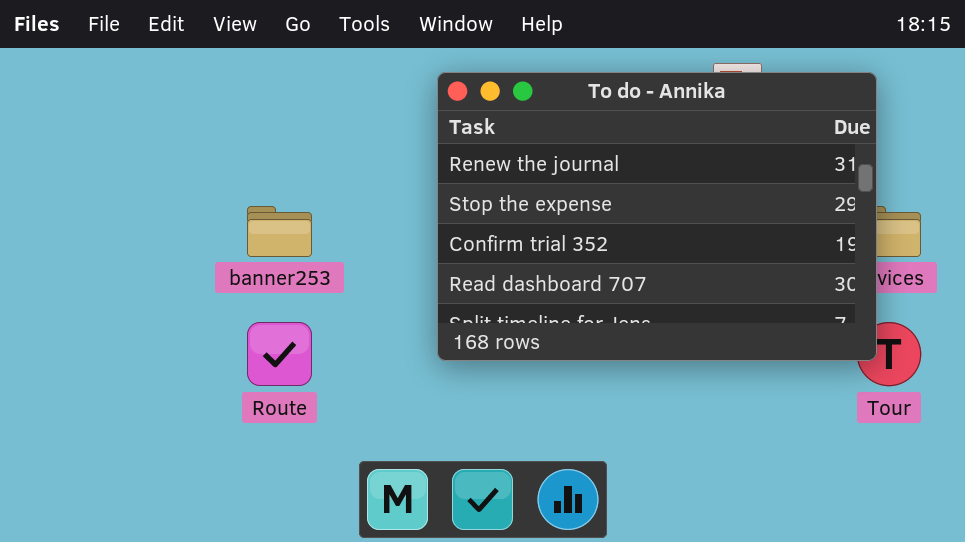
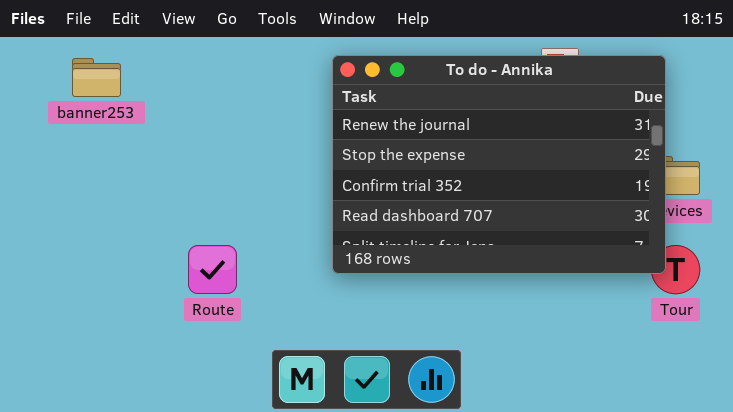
banner253: [247,206,312,257] -> [72,58,121,97], moved

